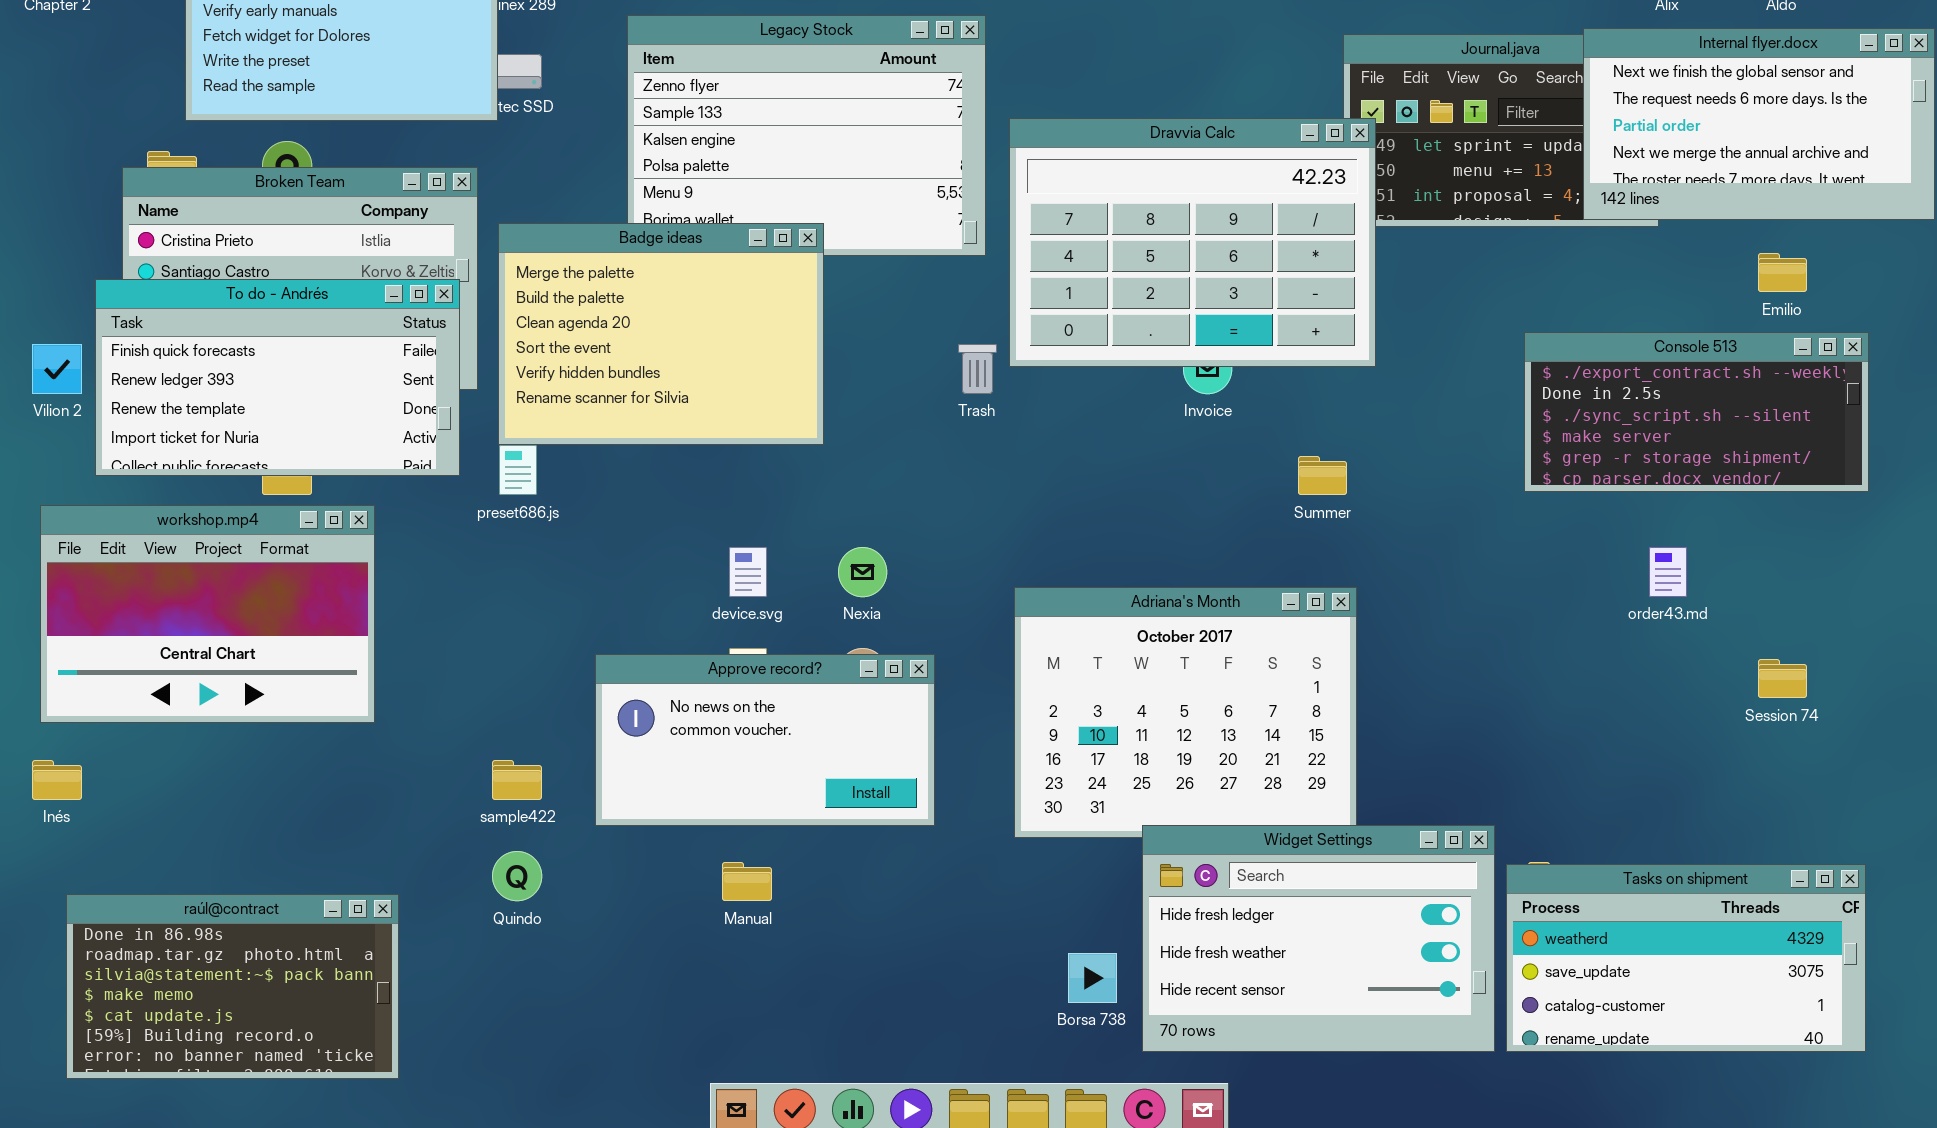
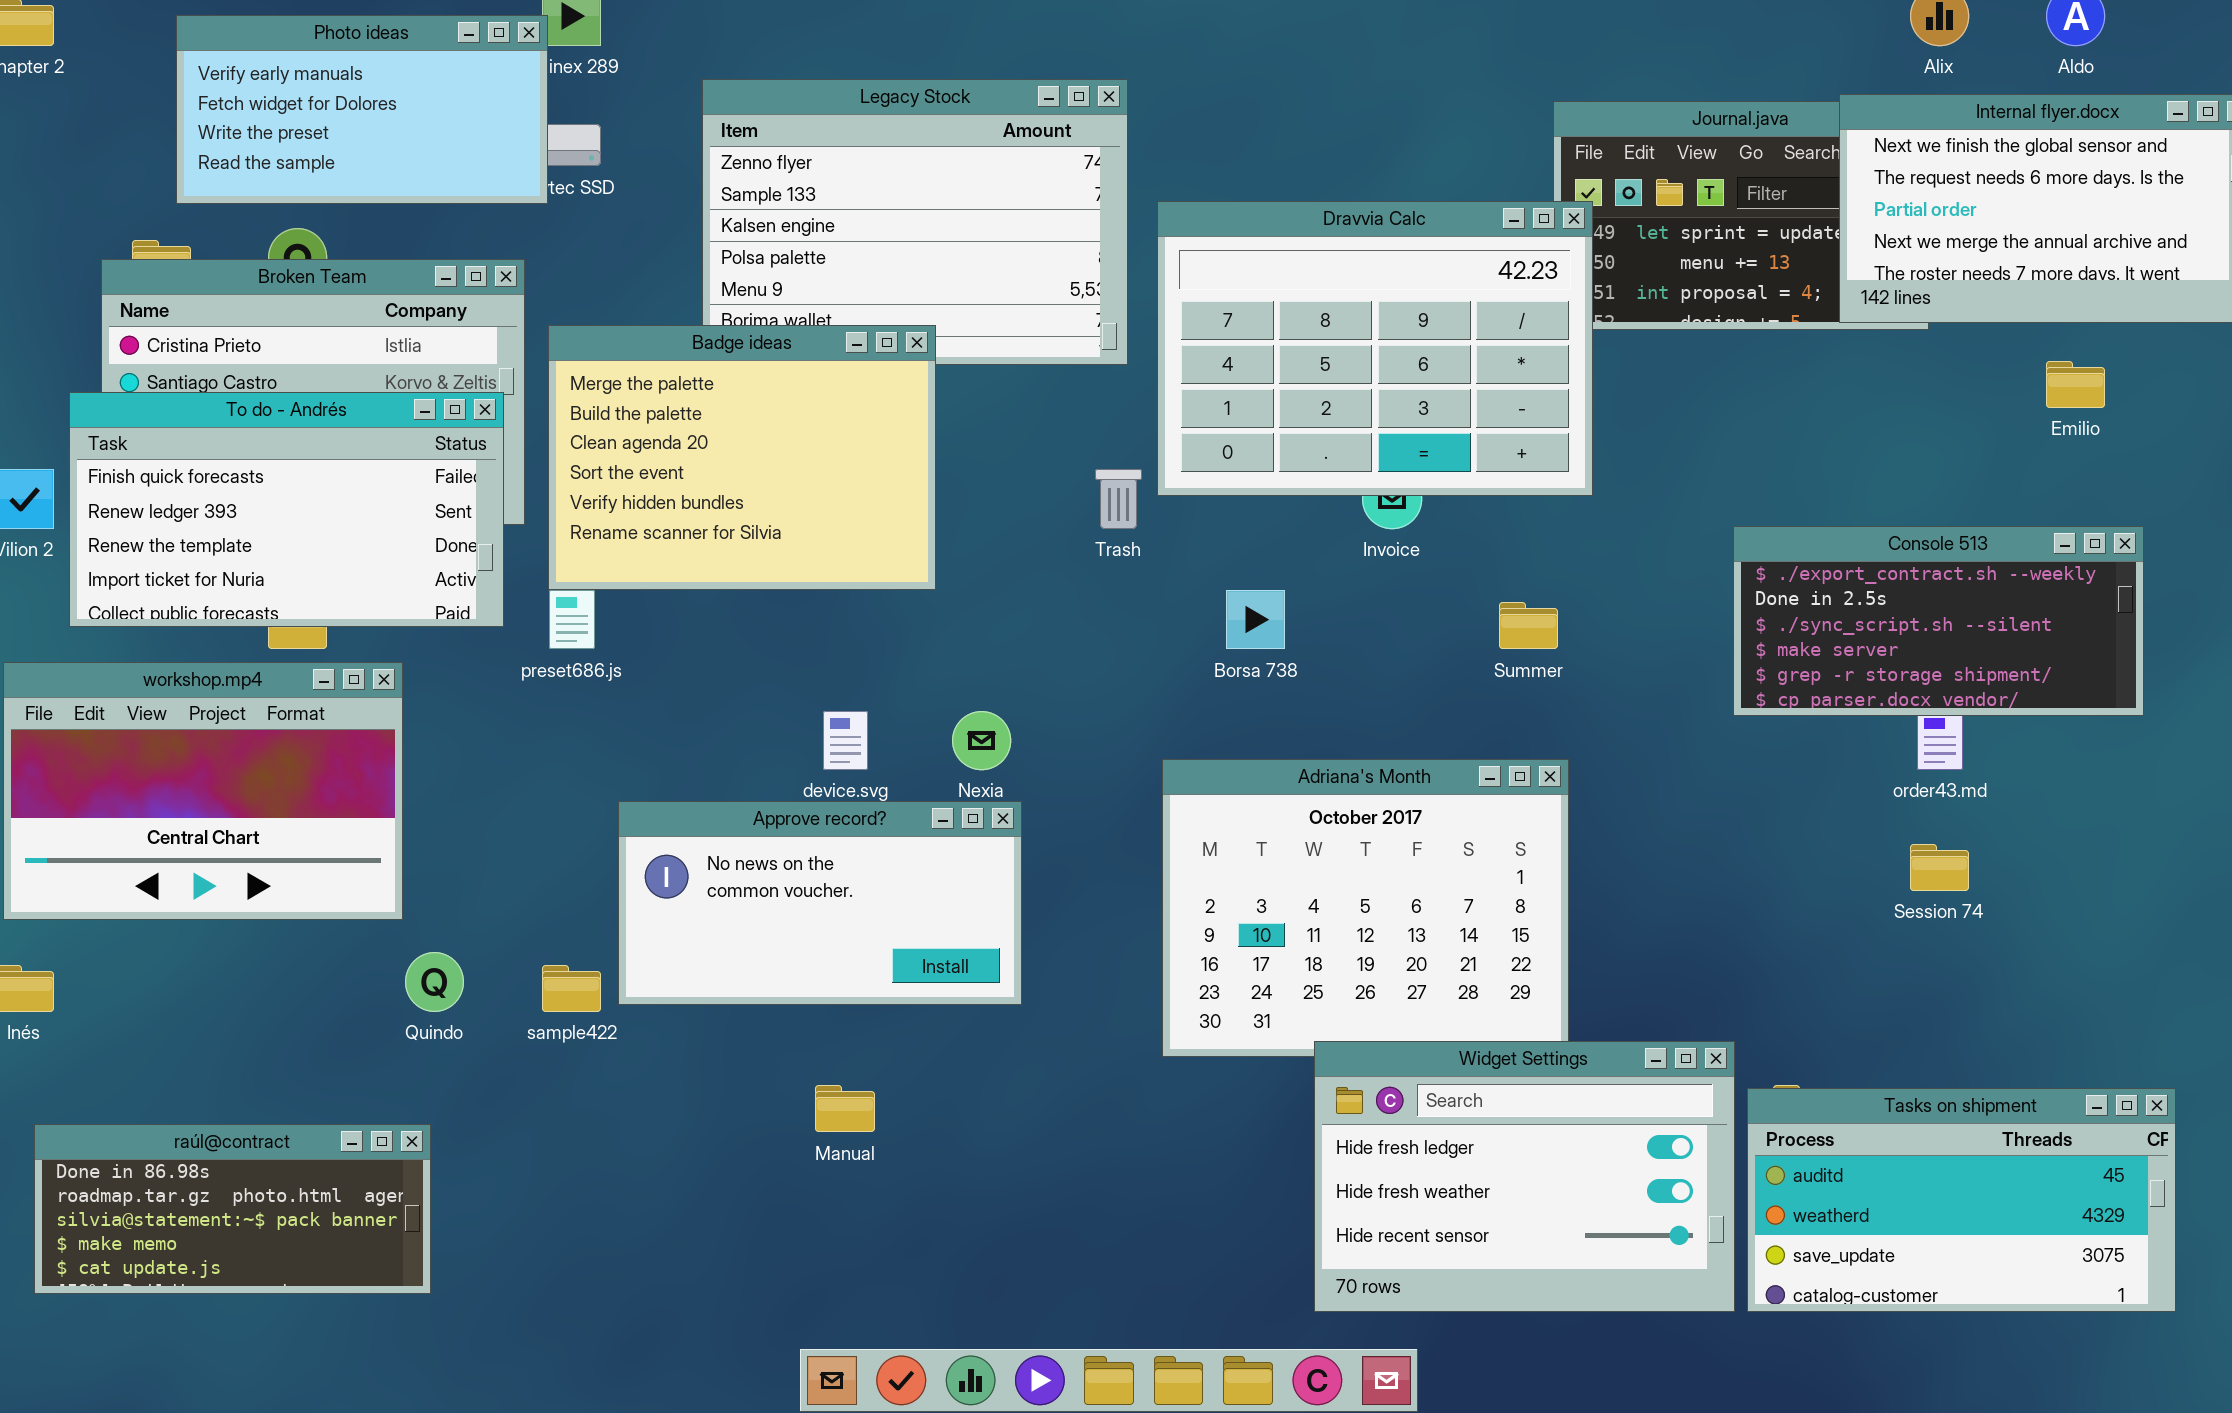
Console 513: [1524,332,1869,492] -> [1733,526,2144,716], moved
Approve record?: [595,654,935,826] -> [618,801,1022,1005], moved
Session 74: [1758,659,1807,698] -> [1910,844,1969,891], moved
Quindo: [492,851,542,901] -> [405,952,464,1012], moved
Tasks on shipment: [1506,864,1866,1052] -> [1747,1088,2176,1312], scrolled up 1 row
raúl@contract: [66,894,399,1079] -> [34,1124,431,1294], resized
Borsa 738: [1068,953,1117,1003] -> [1226,590,1285,649], moved

